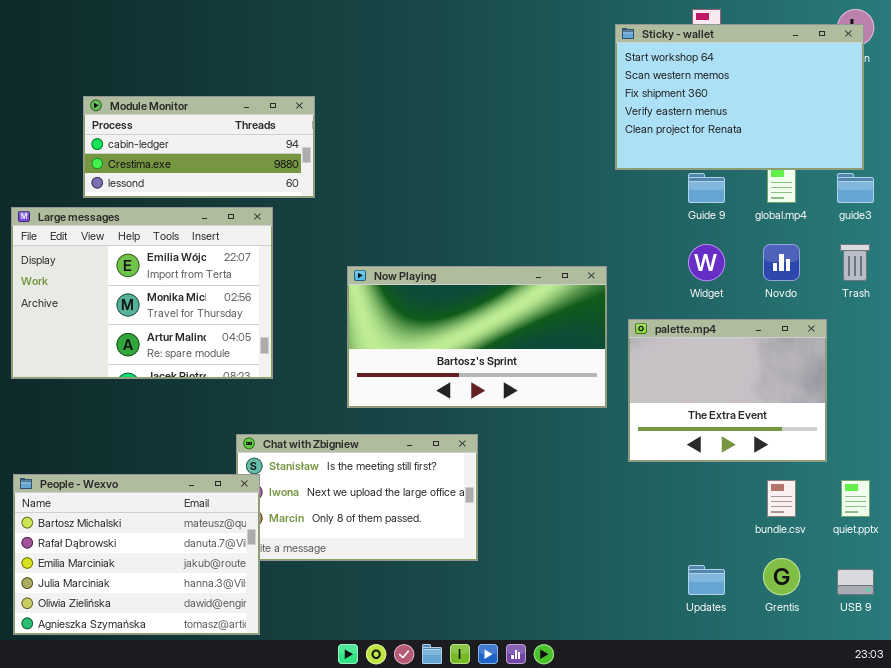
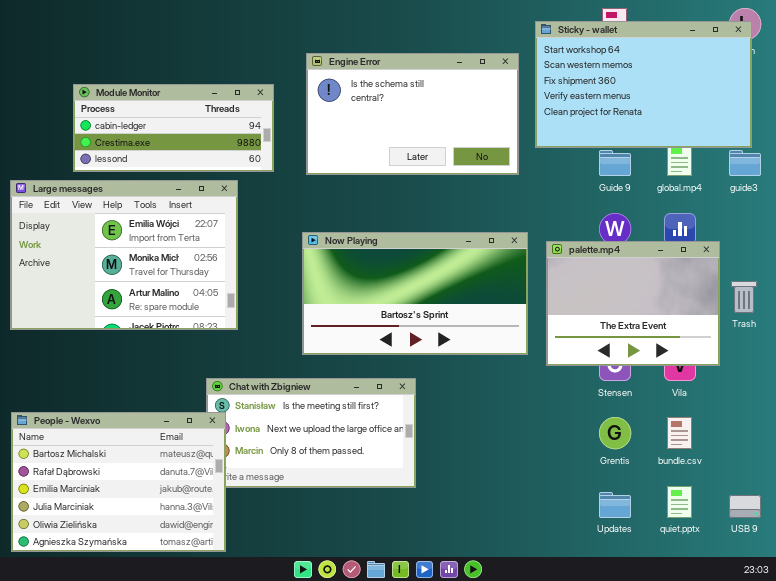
Engine Error: none -> [306,53,519,175], opened
Trash: [840,244,870,281] -> [731,281,757,313], moved
palette.mp4: [628,319,827,462] -> [546,241,720,366], moved
quiet.pptx: [841,480,870,517] -> [667,486,692,518], moved
Grentis: [763,558,800,595] -> [599,417,631,449], moved

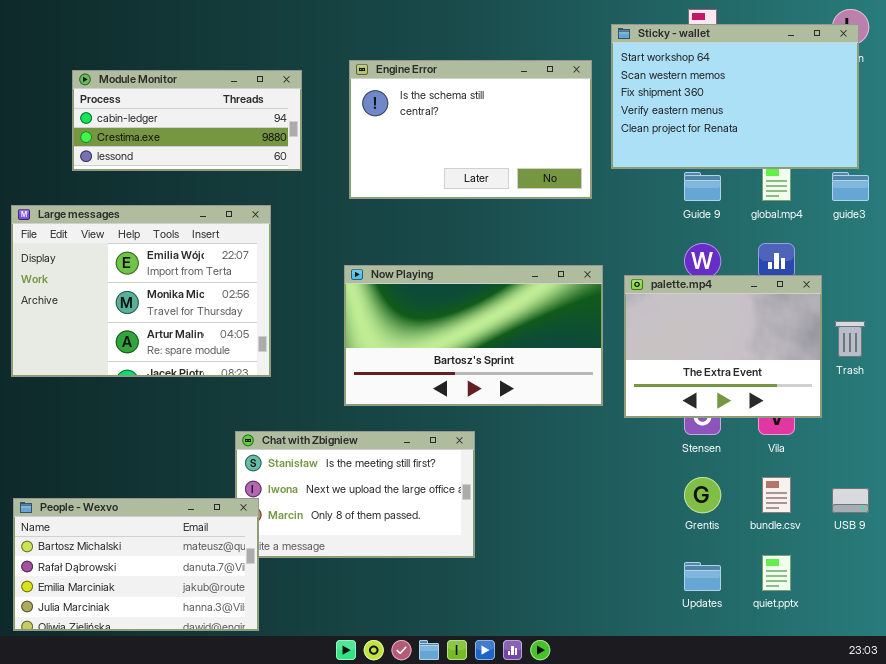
Module Monitor: [73,84,274,172] -> [72,70,302,171], moved
People - Wexvo: [11,412,226,552] -> [13,498,259,631], resized
USB 9: [729,495,761,518] -> [832,488,869,513], moved

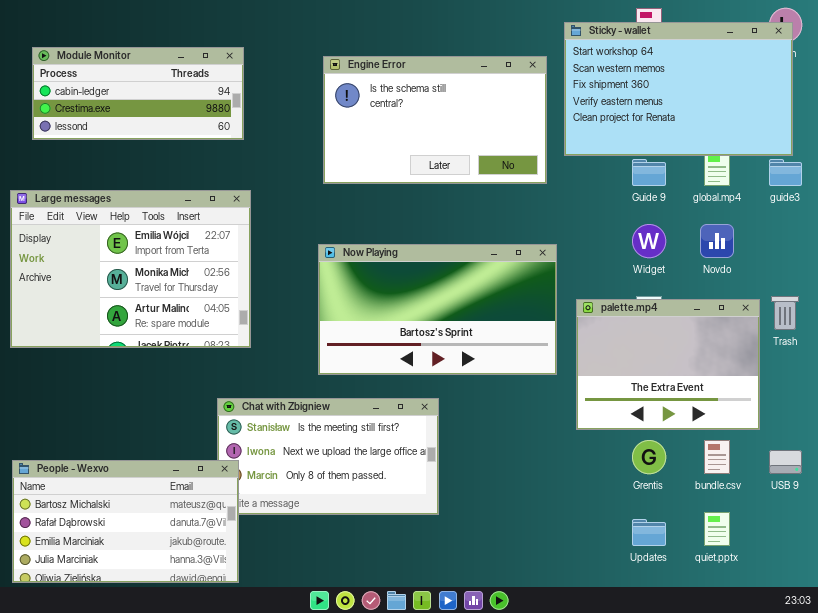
Module Monitor: [72,70,302,171] -> [32,47,244,140], moved
palette.mp4: [624,275,822,418] -> [576,299,760,430], moved

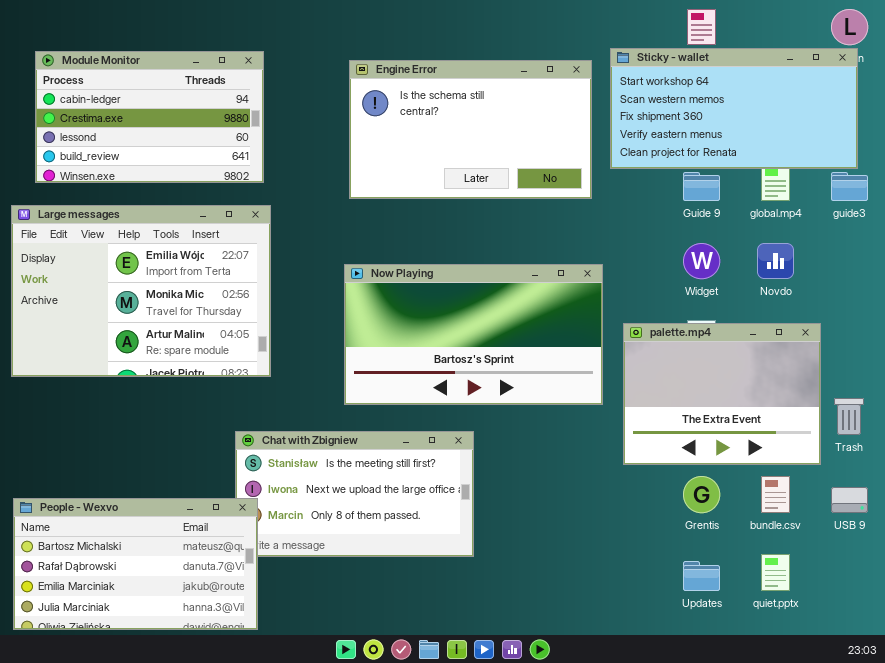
Sticky - wallet: [564,22,793,156] -> [610,48,858,169], resized
Module Monitor: [32,47,244,140] -> [35,51,264,183], resized
Trash: [771,296,799,330] -> [834,398,864,435], moved

